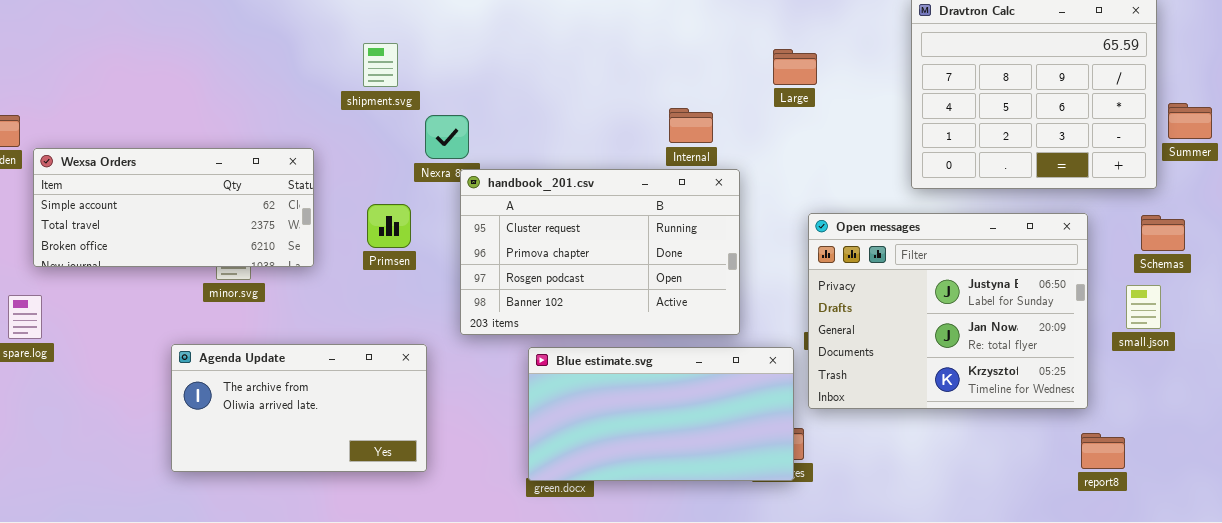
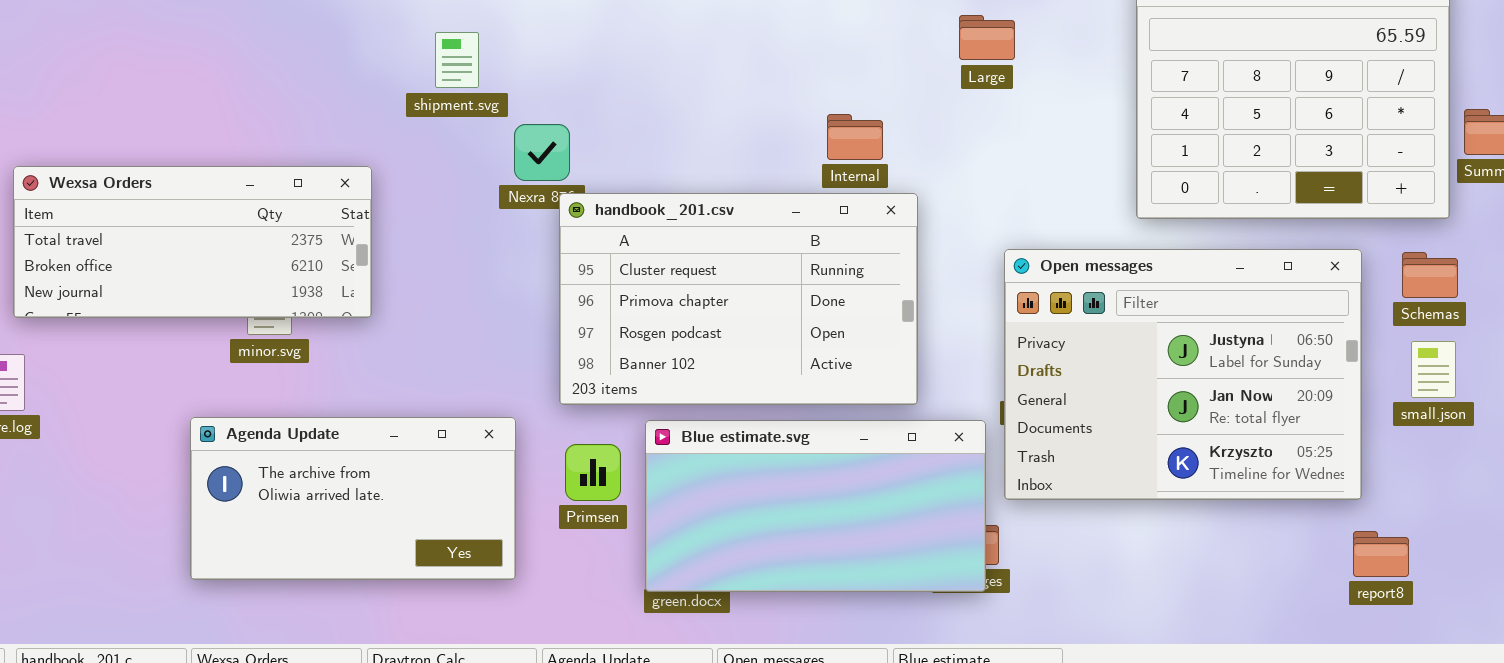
Large: [773,49,817,85] -> [959,15,1015,60], moved
Wexsa Orders: [33,148,314,267] -> [13,166,372,318], scrolled down 1 row
Primsen: [367,204,411,248] -> [565,444,621,501], moved
Schemas: [1141,215,1185,251] -> [1402,252,1458,298], moved

